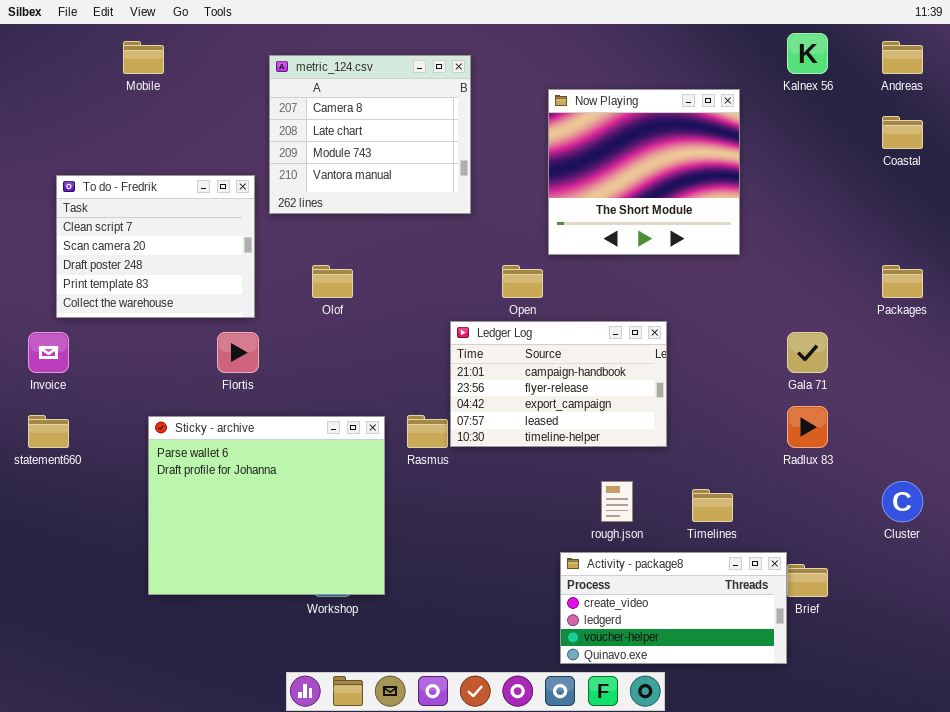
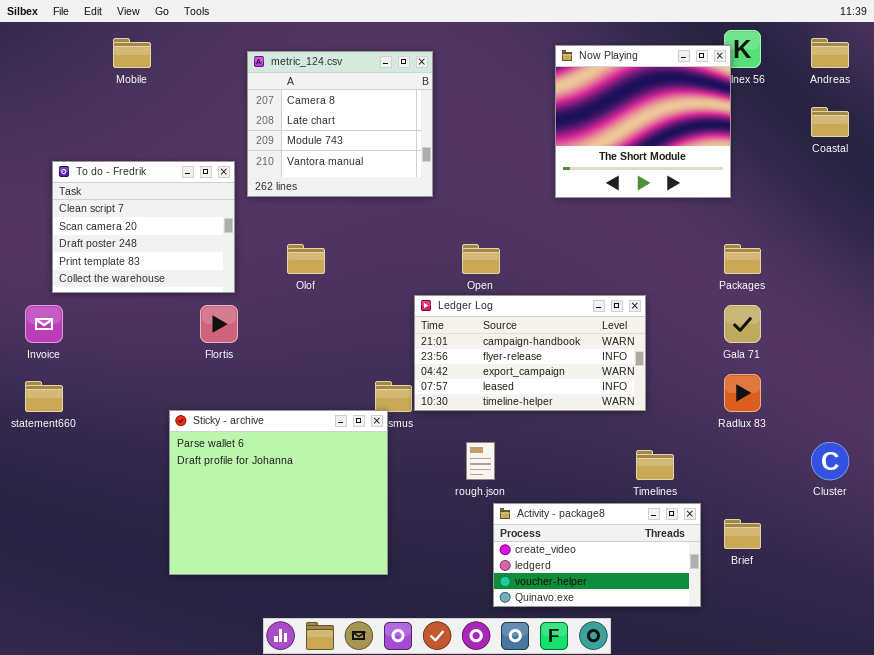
Now Playing: [548,89,740,255] -> [555,45,731,198], moved
Packages: [882,265,923,298] -> [724,244,761,274], moved
Ledger Log: [450,321,667,447] -> [414,295,646,411], resized
Sticky - archive: [148,416,385,595] -> [169,410,388,575], moved
rough.json: [601,481,633,522] -> [466,442,495,480], moved
Activity - package8: [560,552,787,664] -> [493,503,701,607], moved

